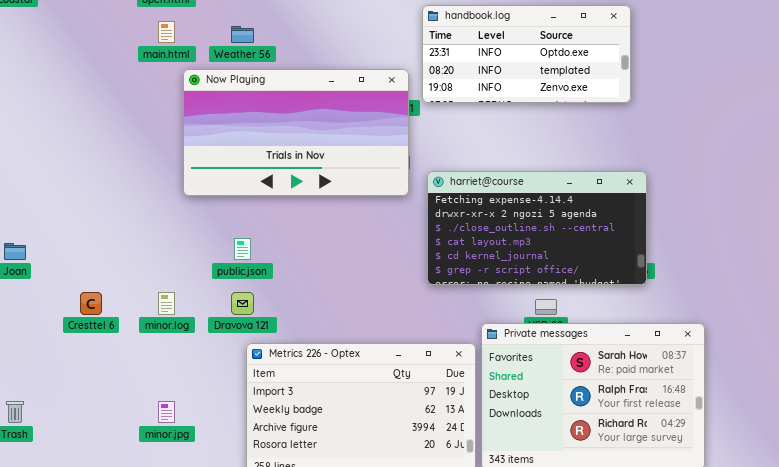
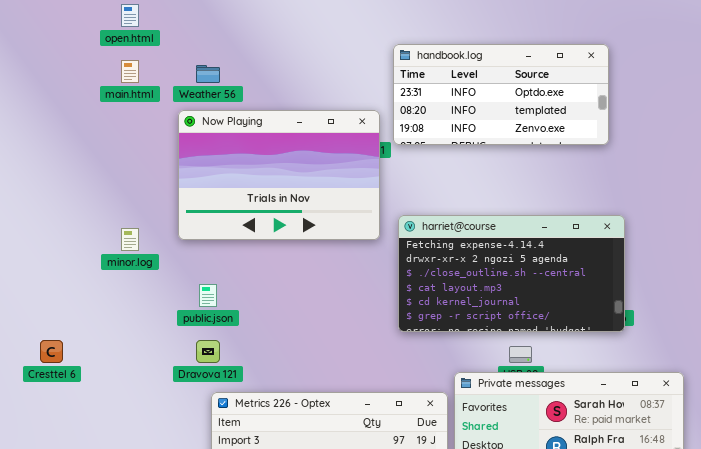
Now Playing: [183,69,409,196] -> [178,110,380,240], resized
minor.log: [158,292,175,315] -> [121,228,139,251], moved

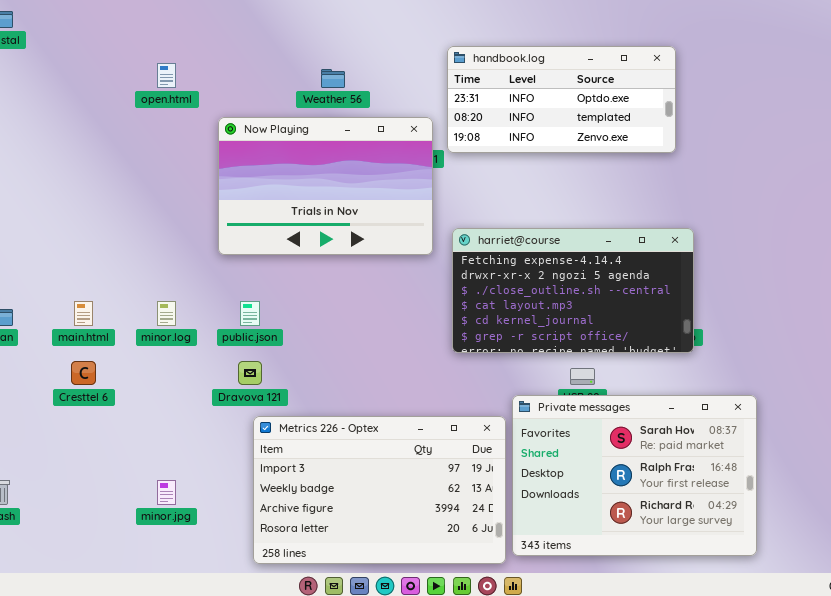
open.html: [121,4,139,27] -> [157,63,176,88], moved
main.html: [121,60,139,83] -> [74,301,93,326], moved
Weather 56: [196,65,220,83] -> [321,69,345,88], moved
minor.log: [121,228,139,251] -> [157,301,176,326], moved

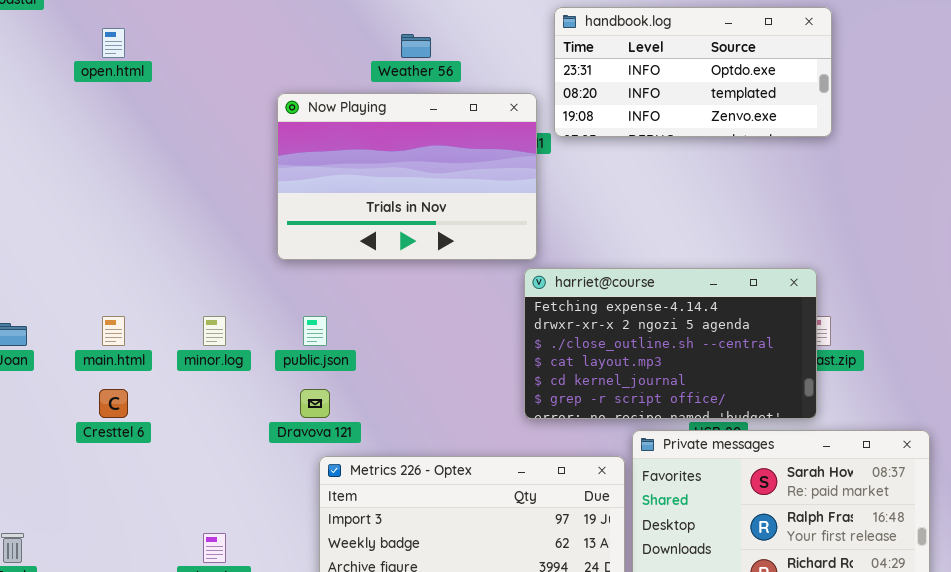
open.html: [157,63,176,88] -> [102,28,125,58], moved
harriet@course: [452,228,694,353] -> [524,268,817,419], moved

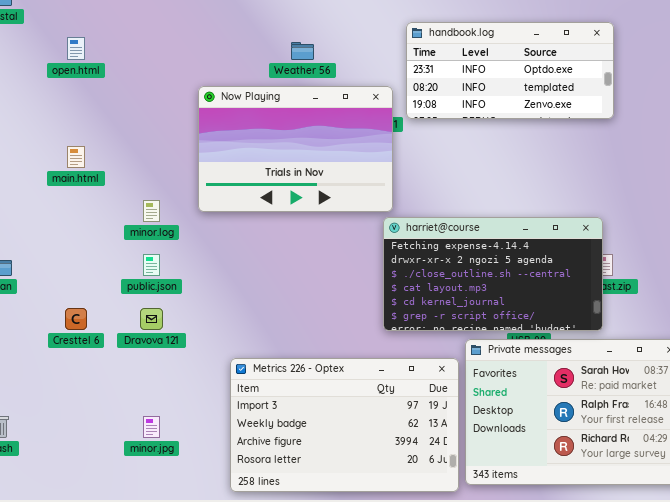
main.html: [102,316,125,346] -> [67,146,85,168], moved
minor.log: [203,316,226,346] -> [143,200,160,222], moved
public.json: [303,316,327,346] -> [143,254,160,276], moved
Dravova 121: [300,389,330,418] -> [140,308,163,330], moved

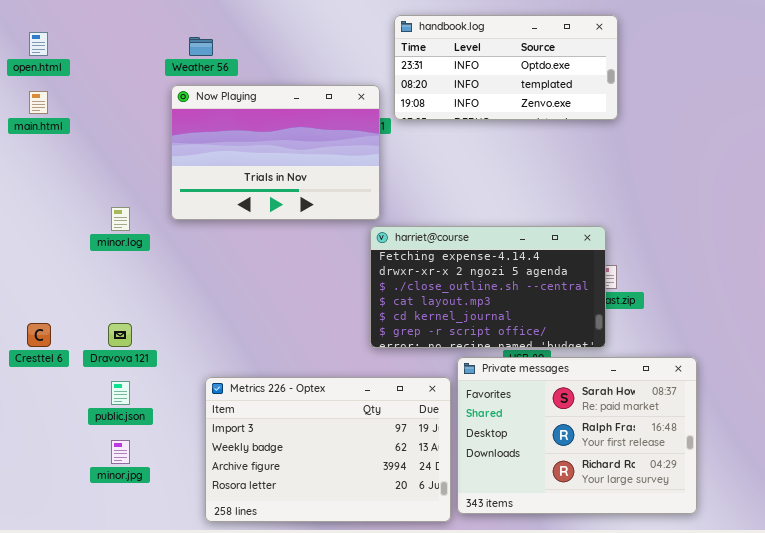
Weather 56: [291,42,314,60] -> [189,37,213,56], moved
main.html: [67,146,85,168] -> [29,91,48,114], moved
public.json: [143,254,160,276] -> [111,381,130,405], moved

